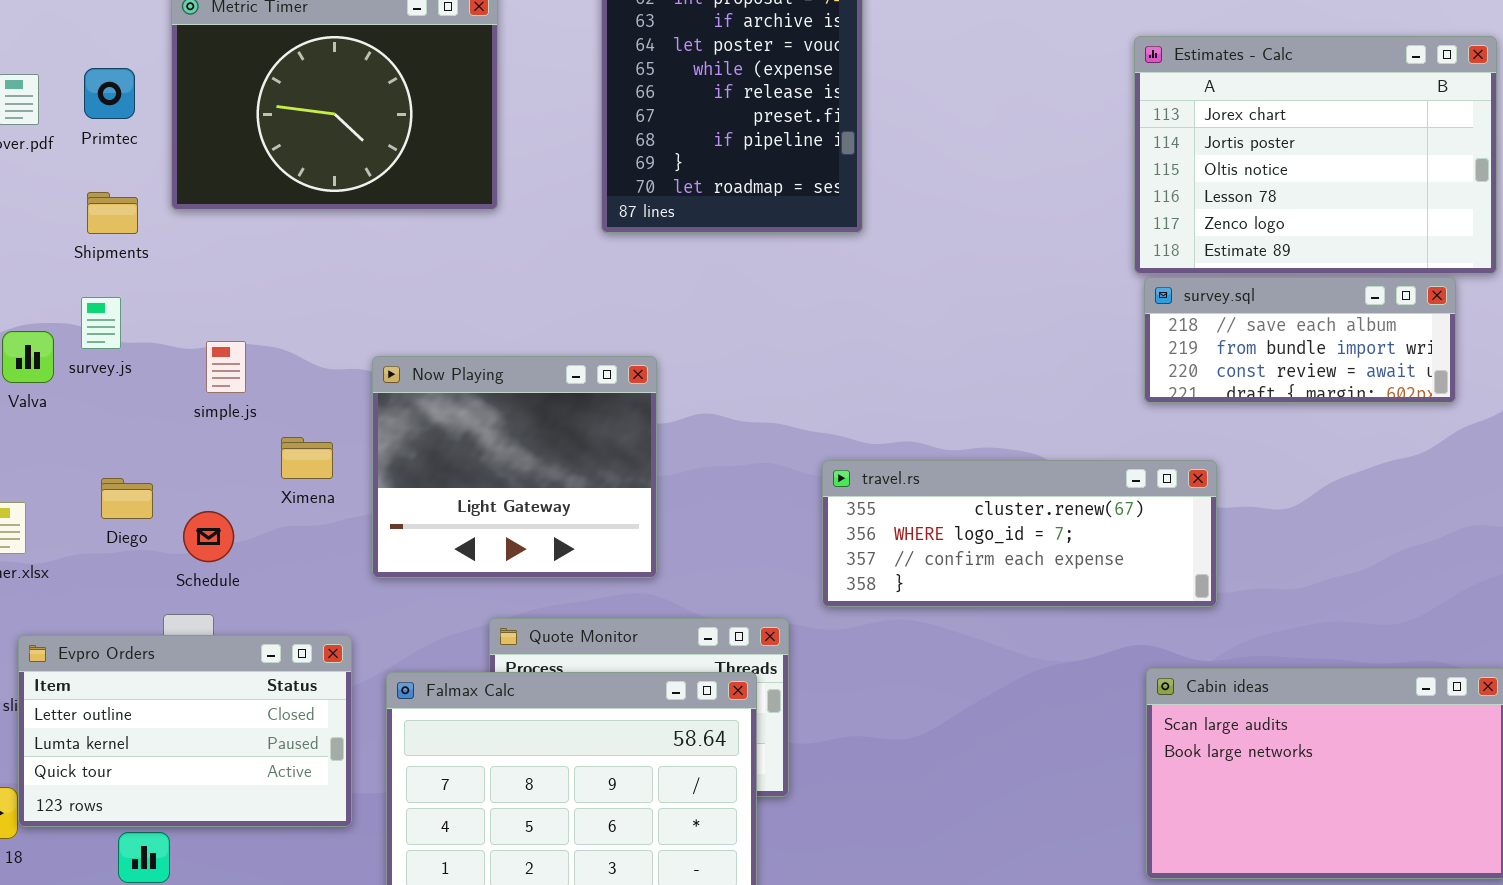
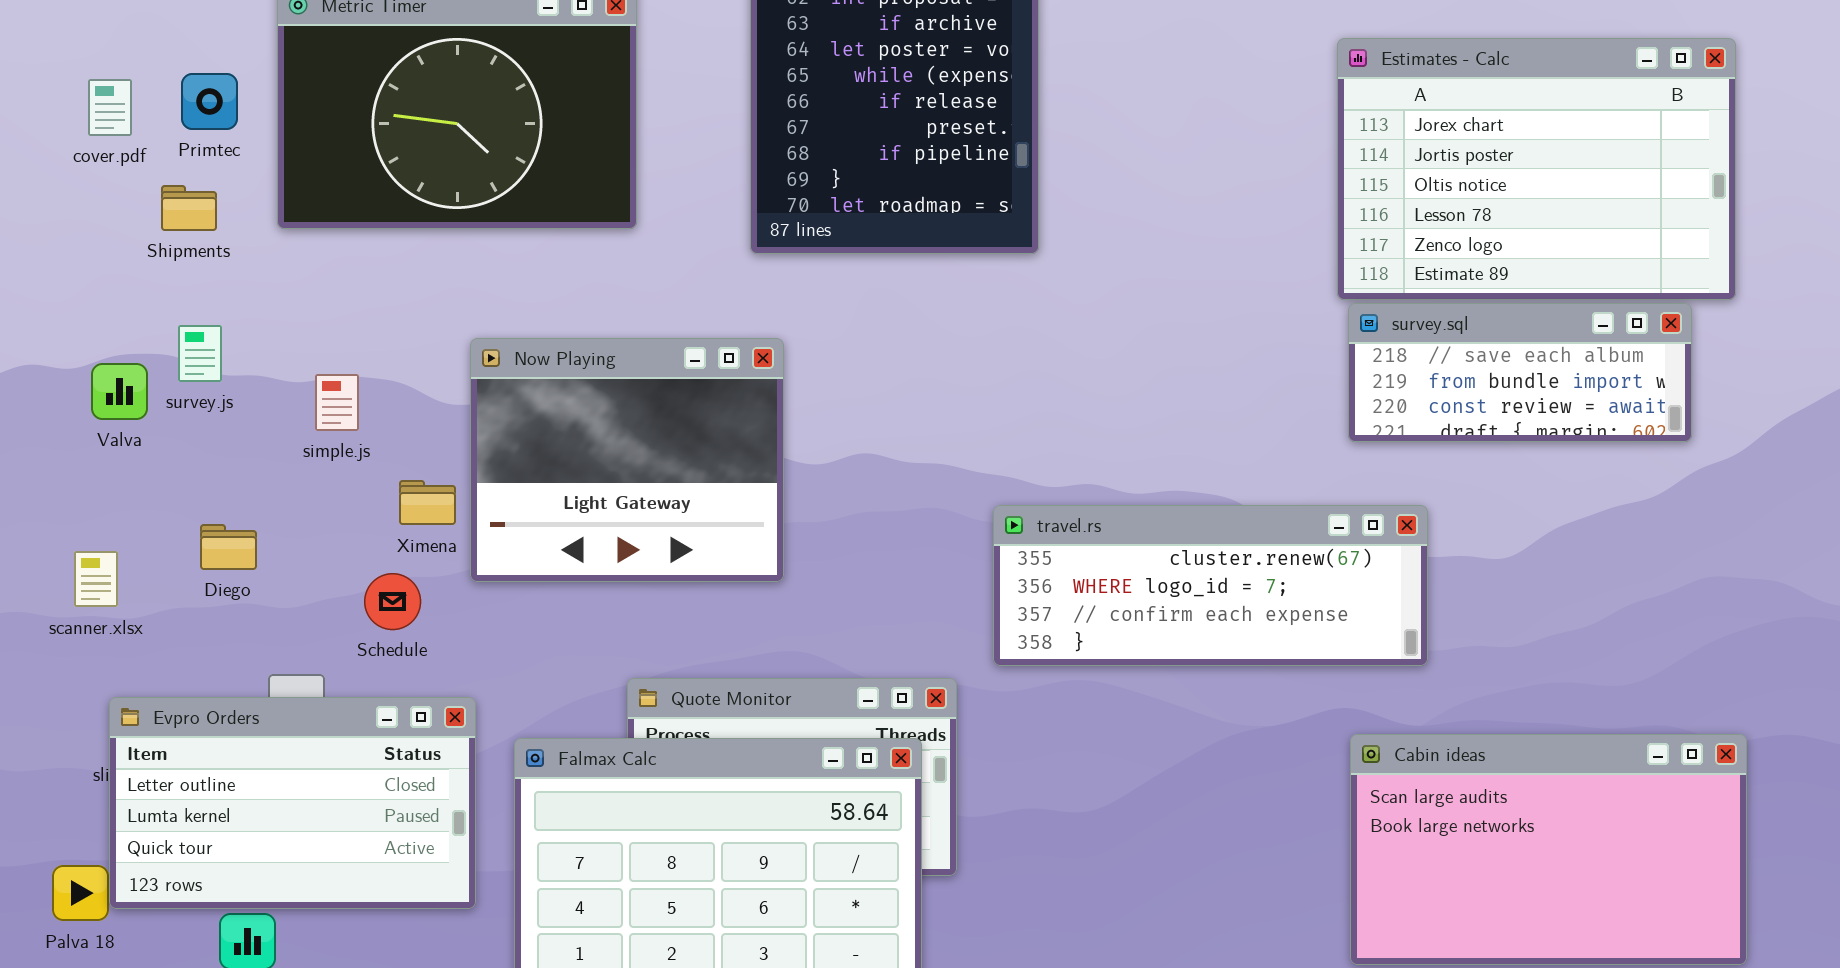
Shipments: [87,192,138,234] -> [161,185,217,231], moved
Now Playing: [372,356,657,578] -> [470,338,784,582], moved
Schedule: [183,511,234,562] -> [364,573,421,630], moved

